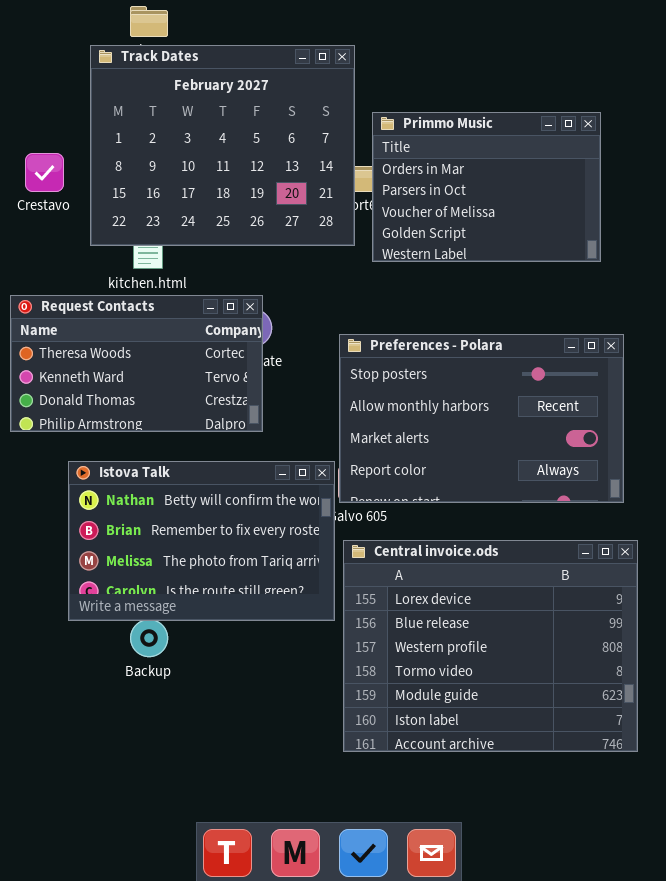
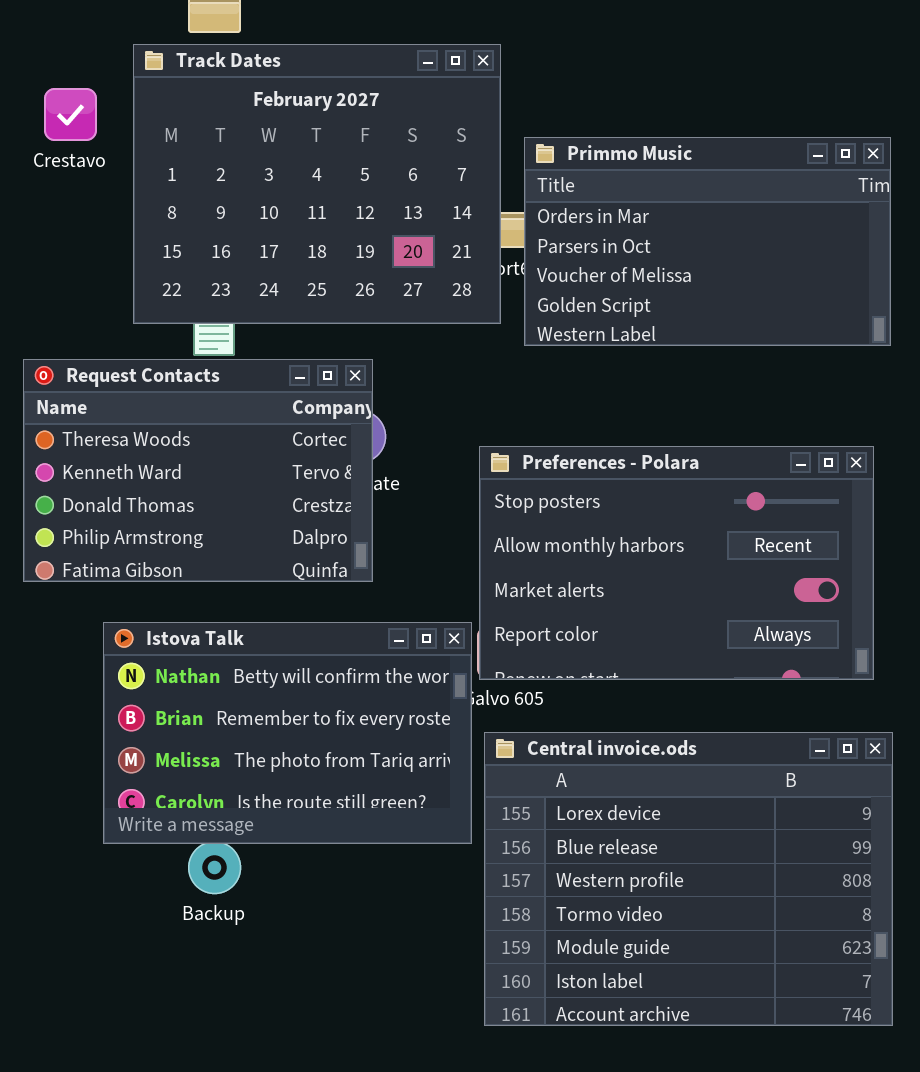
Primmo Music: [372,112,601,262] -> [524,137,891,346], resized
Crestavo: [25,153,64,192] -> [44,88,97,141], moved
Request Contacts: [10,295,263,432] -> [23,359,373,582], resized

